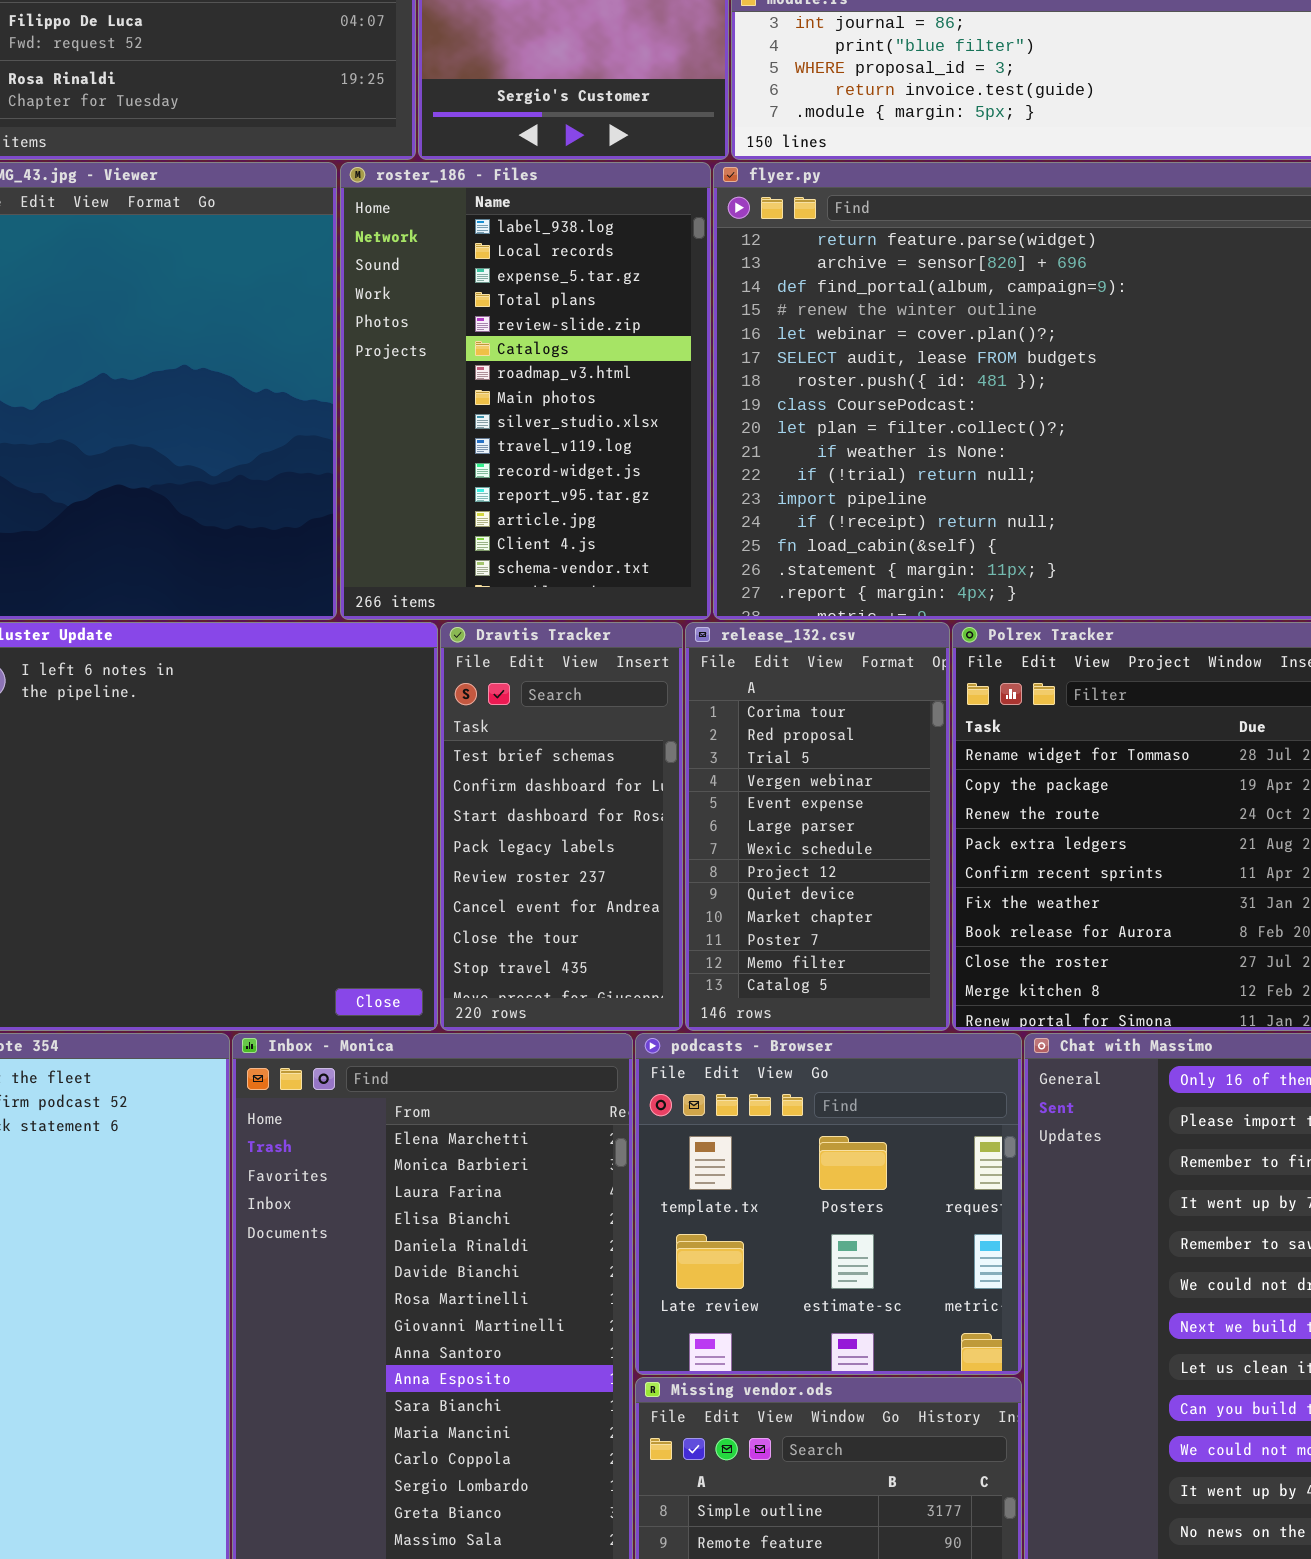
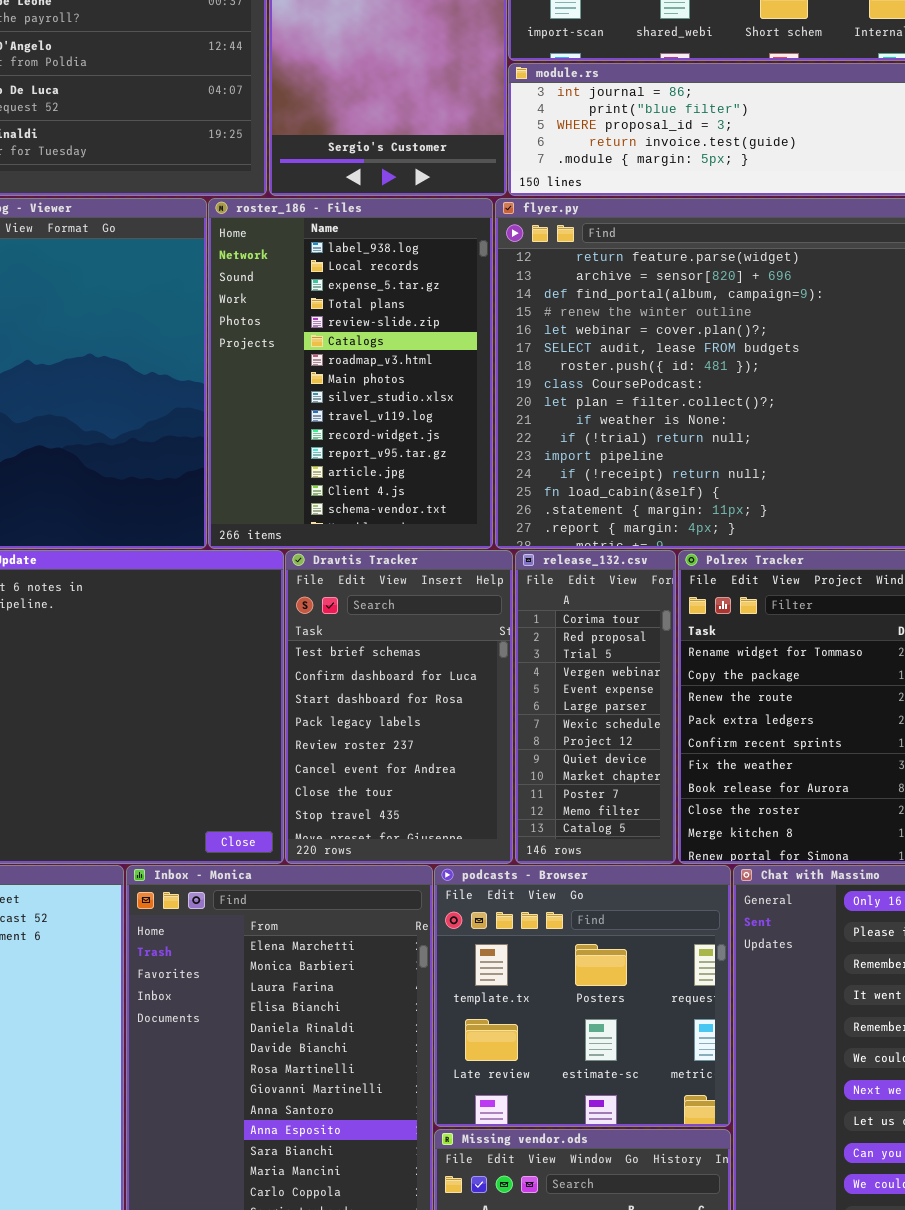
Dravtis Tracker: [440,622,683,1031] -> [285,550,513,864], resized
release_132.csv: [685,622,950,1031] -> [515,550,676,864], resized

